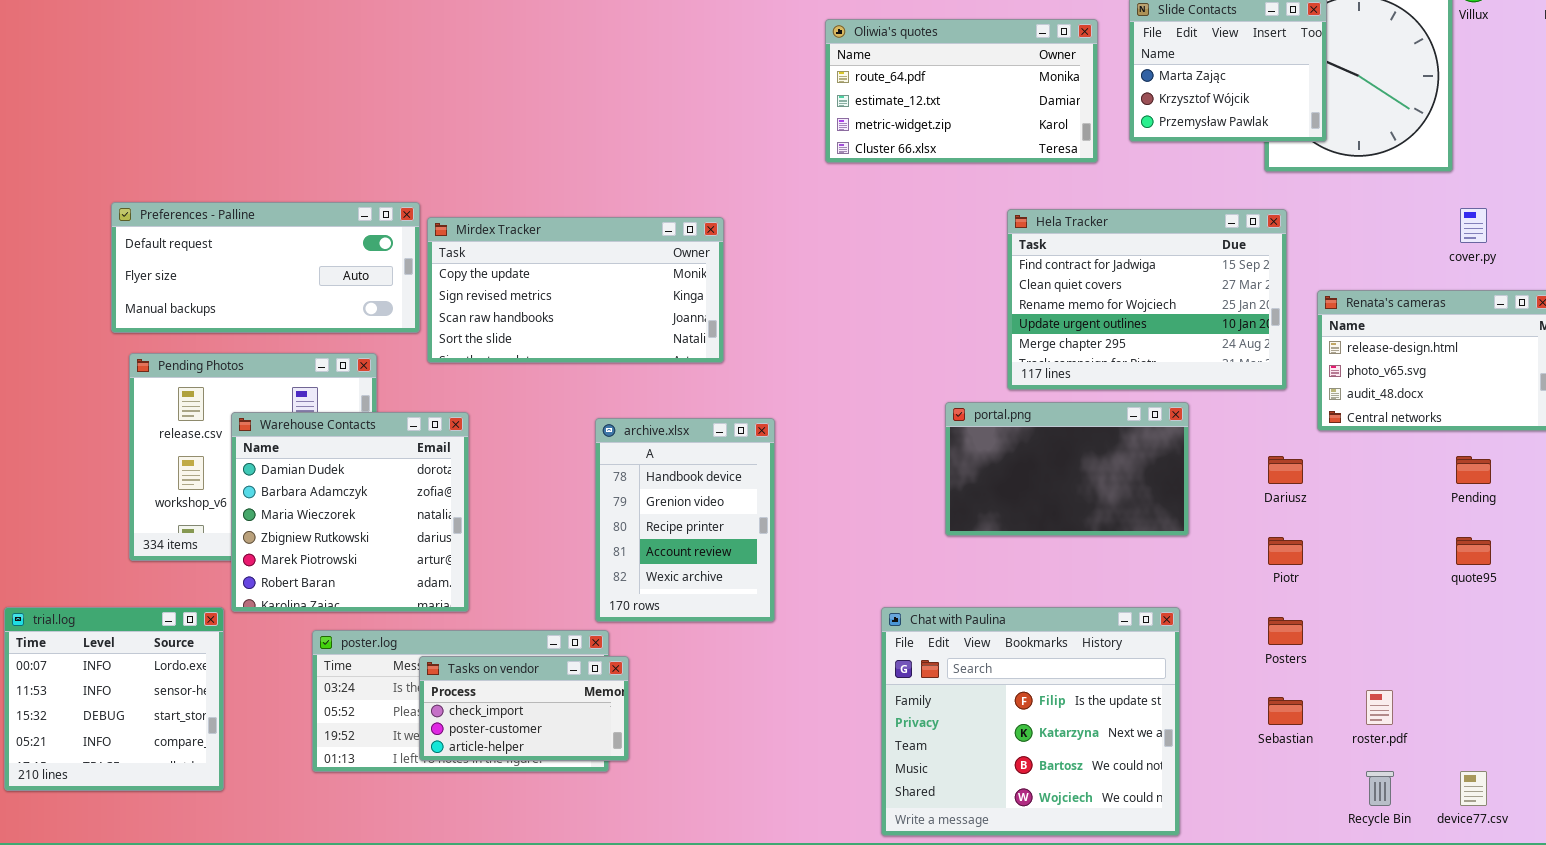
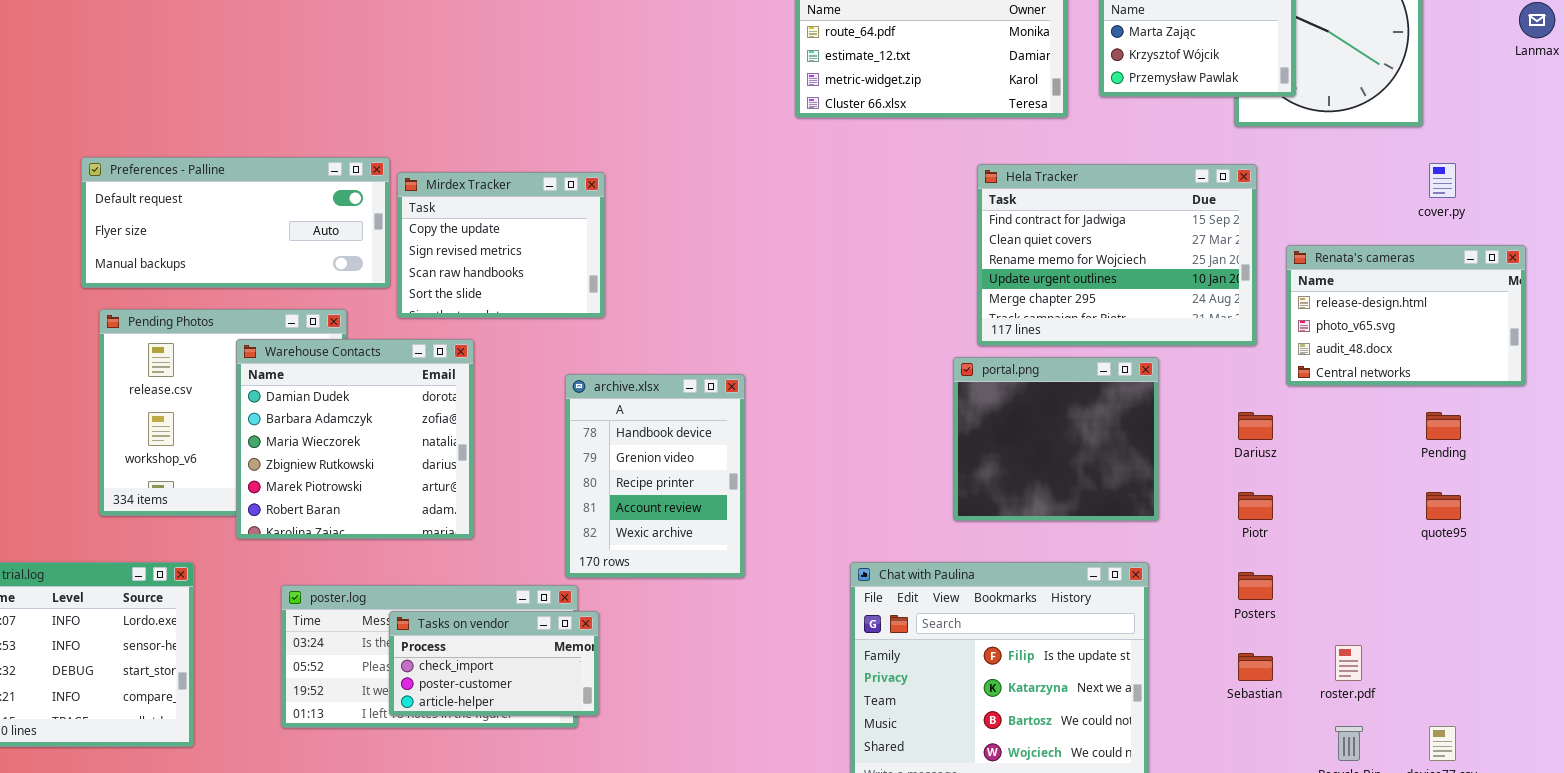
Mirdex Tracker: [427,217,724,363] -> [397,172,605,318], resized
portal.png: [945,402,1189,536] -> [953,357,1159,521], resized
Warehouse Contacts: [231,412,469,612] -> [236,339,474,539], moved

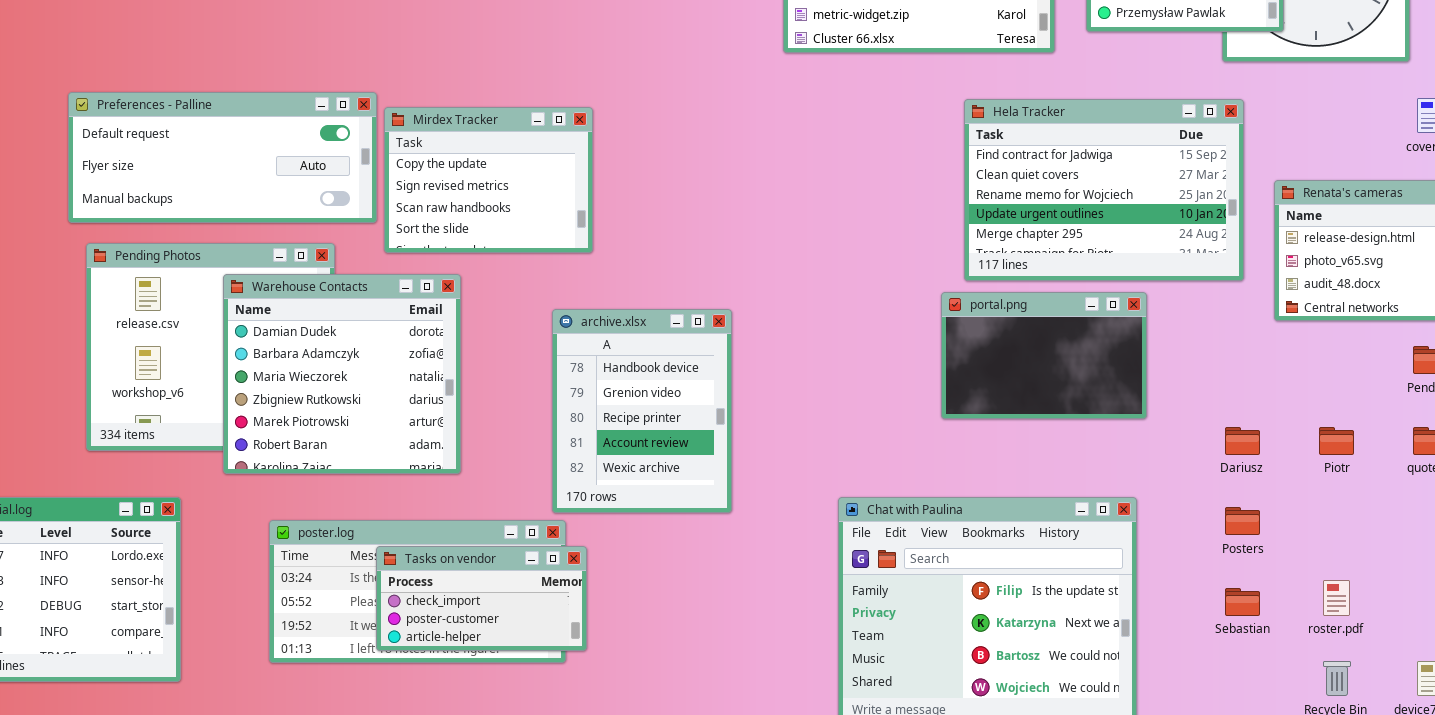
portal.png: [953,357,1159,521] -> [941,292,1147,419], resized
Dariusz: [1238,412,1273,440] -> [1225,427,1260,455], moved
Piotr: [1238,492,1273,520] -> [1319,427,1354,455], moved

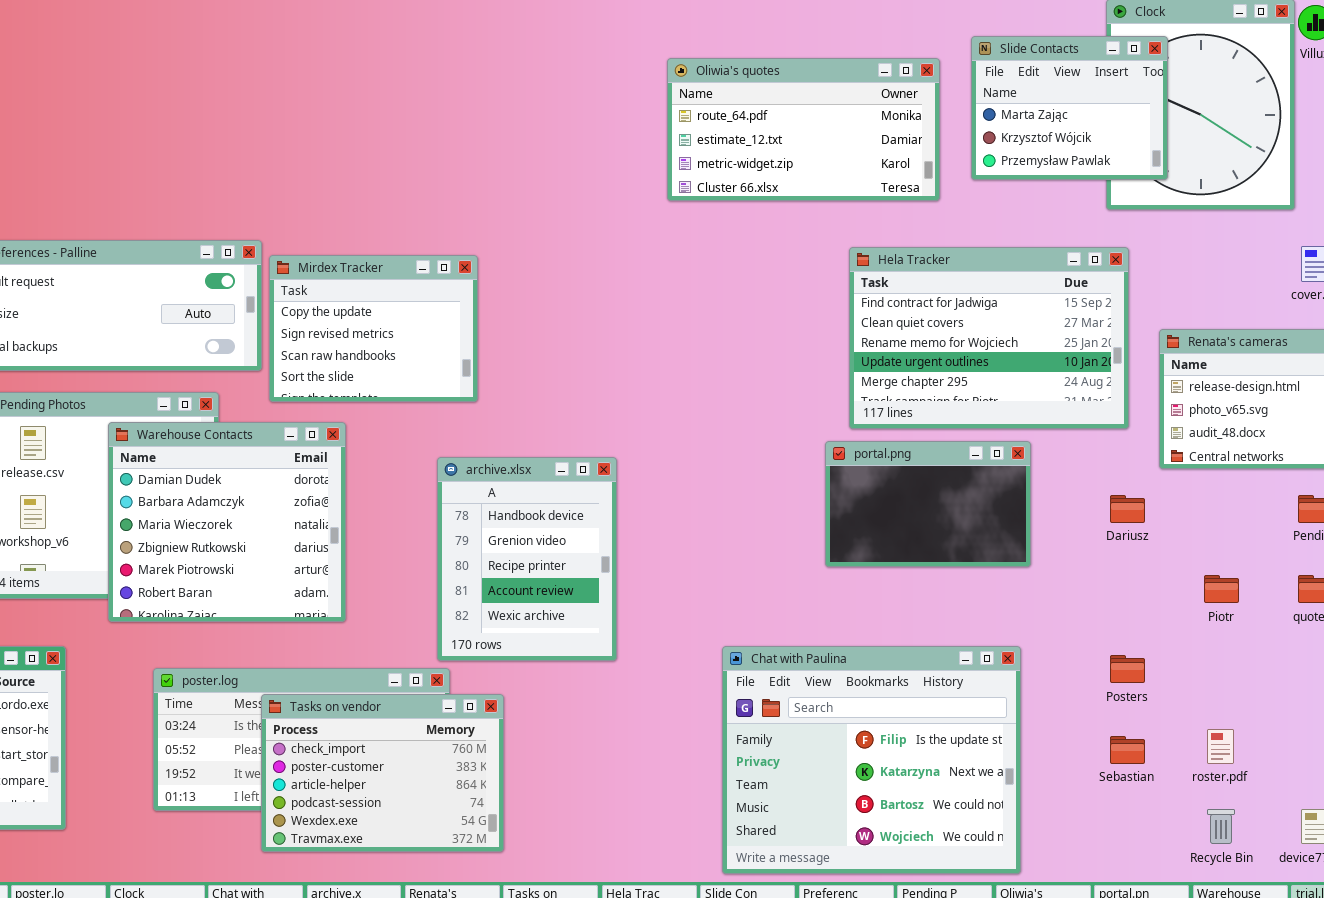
Dariusz: [1225,427,1260,455] -> [1110,495,1145,523], moved
Tasks on vendor: [376,546,587,651] -> [261,694,504,852], resized

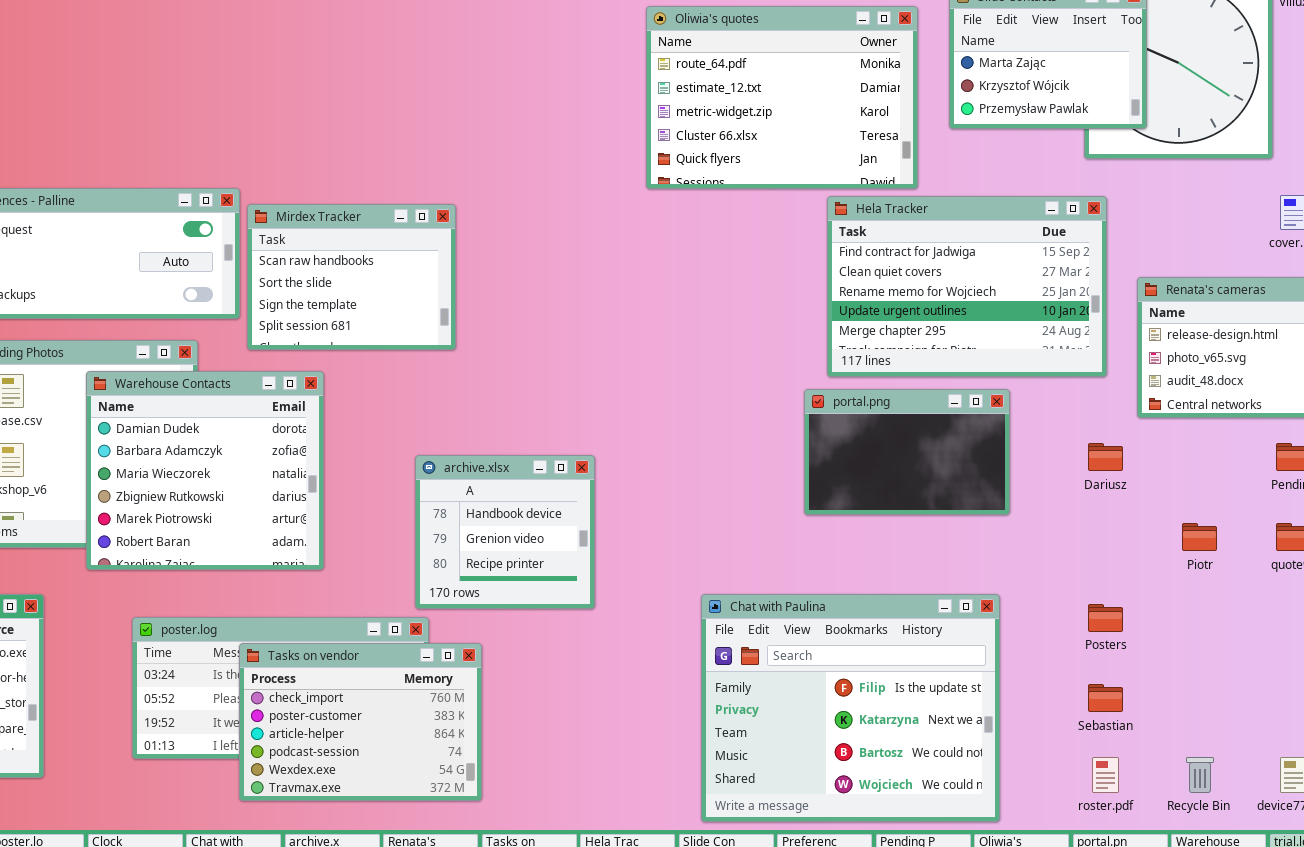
Oliwia's quotes: [667,58,940,201] -> [646,6,918,189], resized
Mirdex Tracker: [269,255,478,402] -> [247,204,456,350], scrolled down 2 rows
archive.xlsx: [437,457,617,661] -> [415,455,595,609], resized
roster.pdf: [1207,729,1234,764] -> [1092,757,1119,793], moved

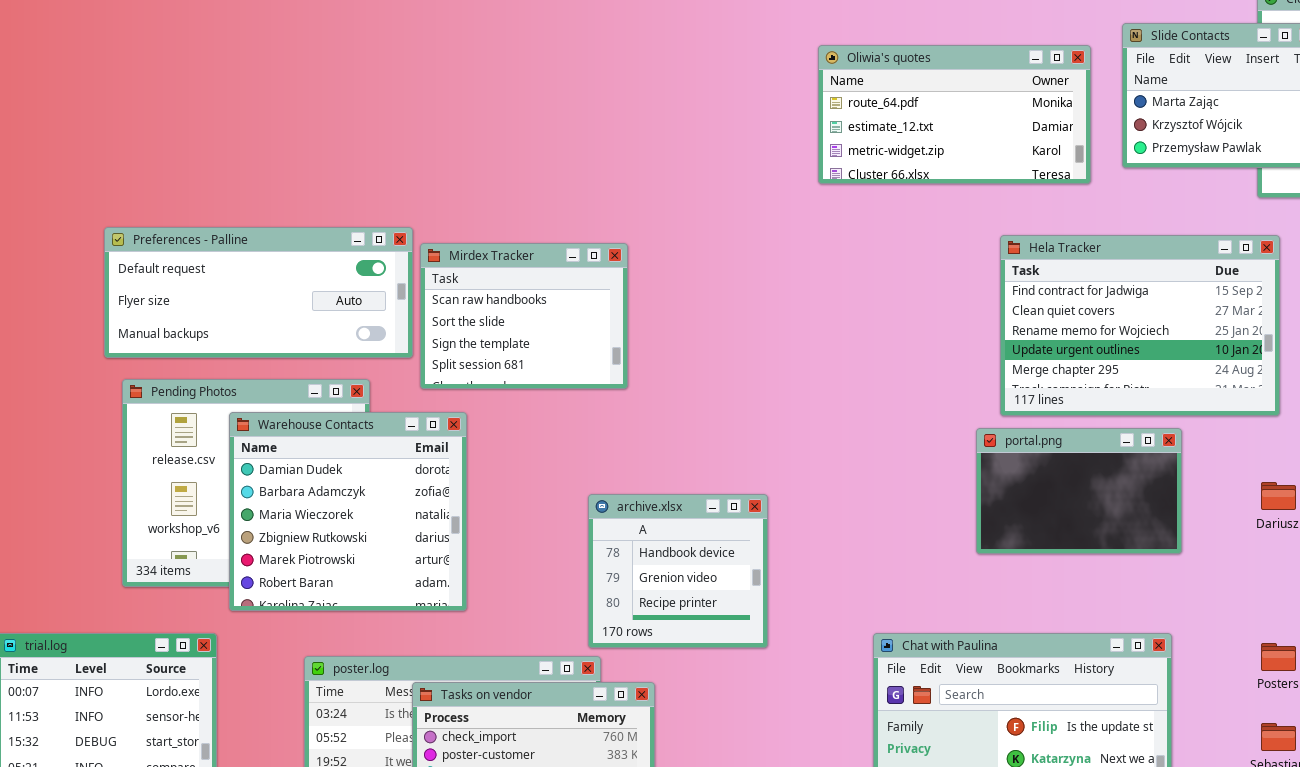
Oliwia's quotes: [646,6,918,189] -> [818,45,1091,184], resized
Warehouse Contacts: [86,371,324,570] -> [229,412,467,611], moved

